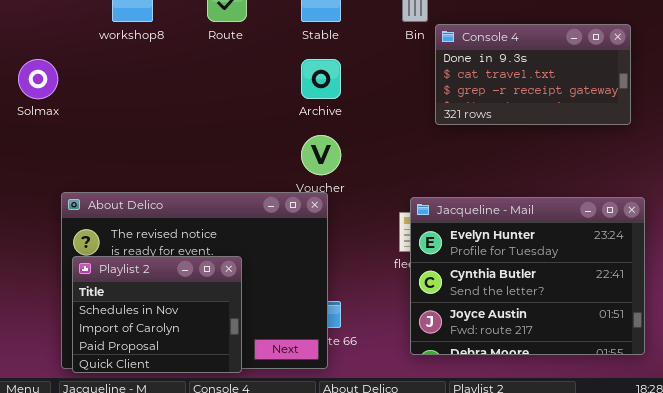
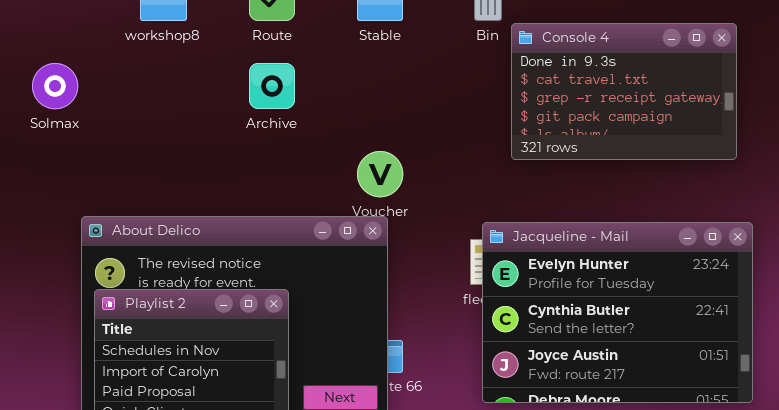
Console 4: [435,24,631,125] -> [511,23,737,160], resized
Archive: [301,59,341,99] -> [249,63,295,109], moved

